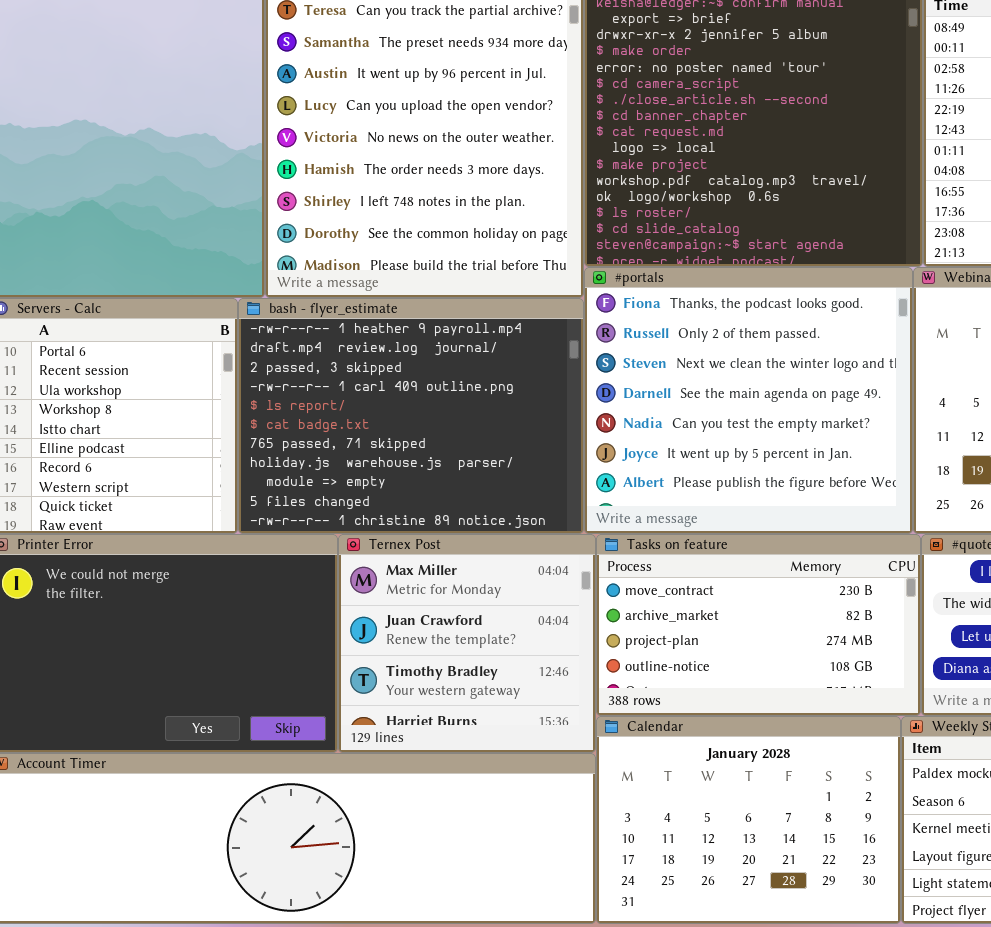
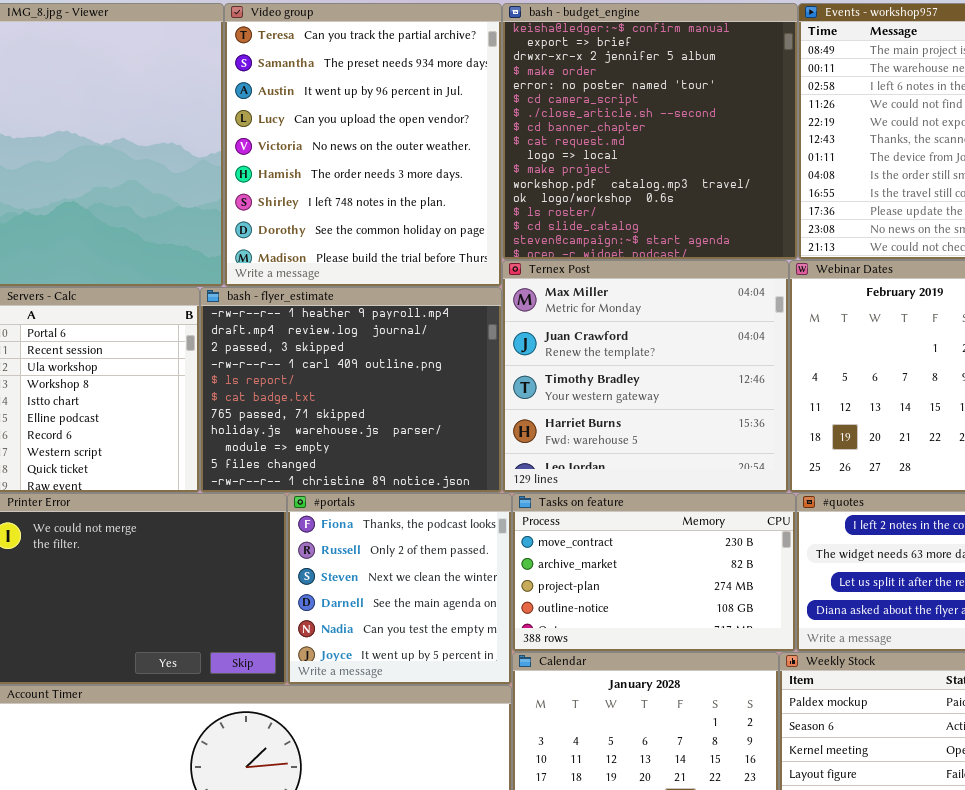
#portals: [584,267,913,534] -> [287,493,512,685], moved, resized
Ternex Post: [338,534,596,753] -> [502,260,789,493], moved, resized

